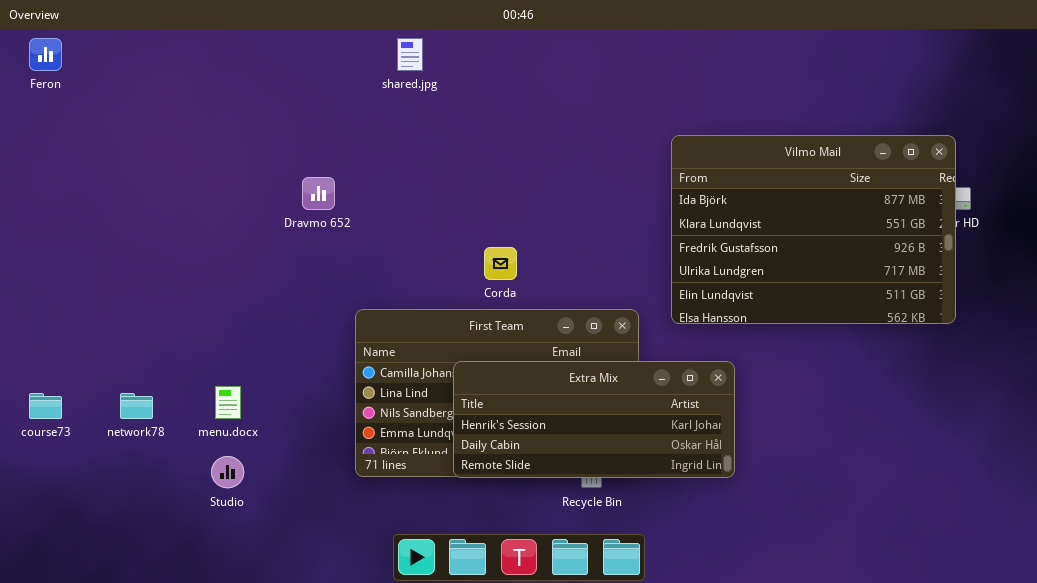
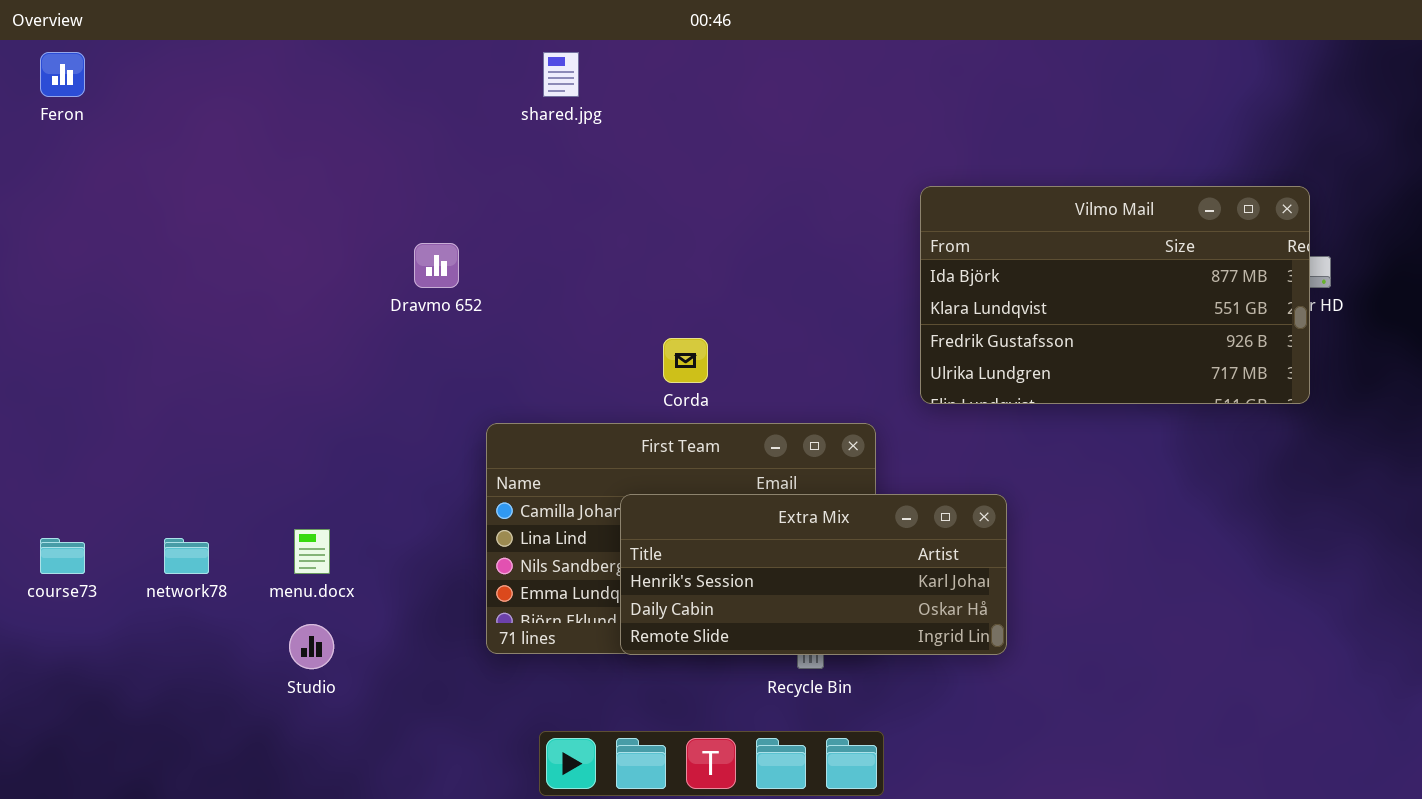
Vilmo Mail: [671,135,956,324] -> [920,186,1310,404], resized

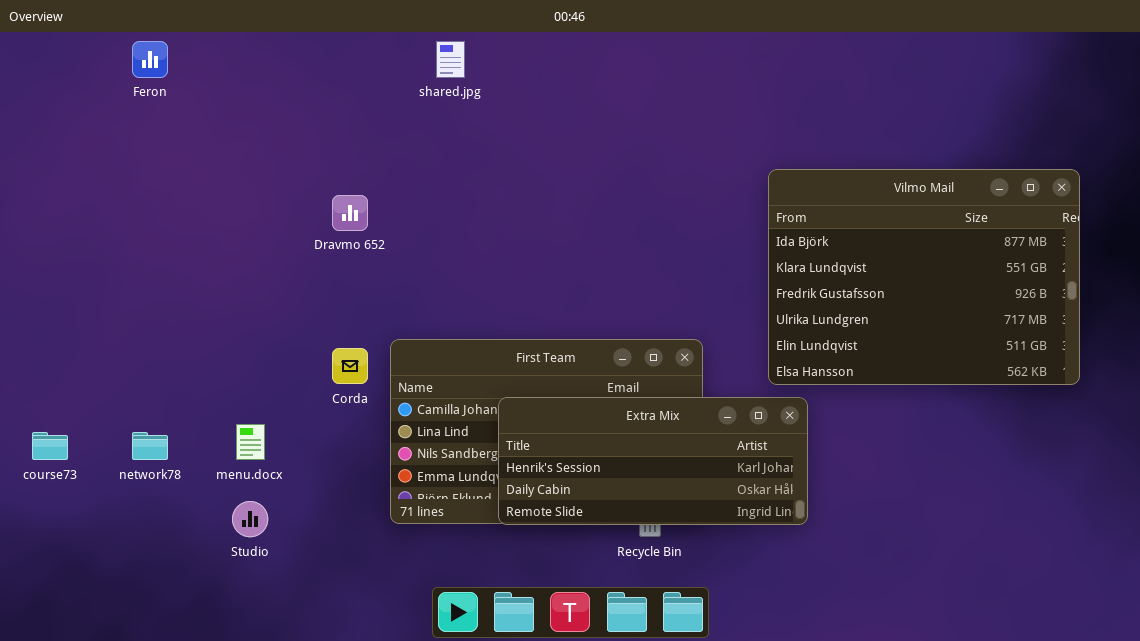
Feron: [40,52,85,97] -> [132,41,168,78], moved
Vilmo Mail: [920,186,1310,404] -> [768,169,1080,385], moved, resized
Corda: [663,338,708,383] -> [332,348,368,384], moved

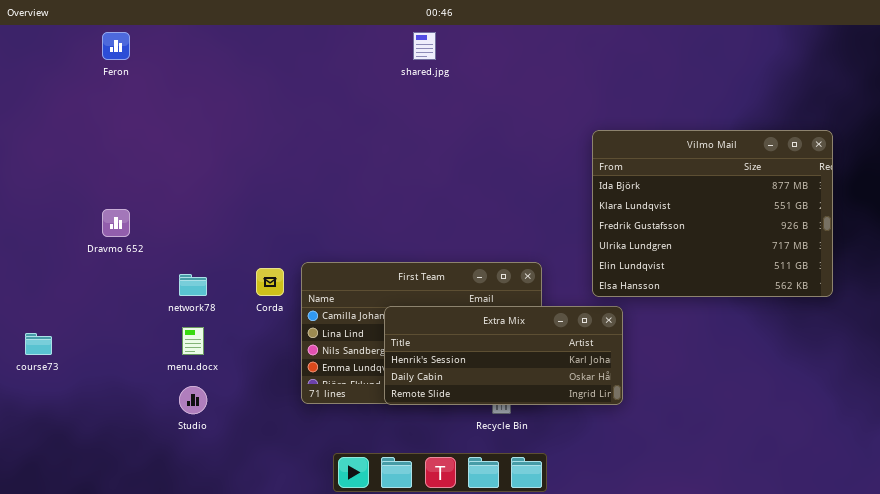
shared.jpg: [436,41,465,78] -> [413,32,436,60], moved
Dravmo 652: [332,195,368,231] -> [102,209,130,237], moved
network78: [132,432,168,460] -> [179,274,207,296], moved

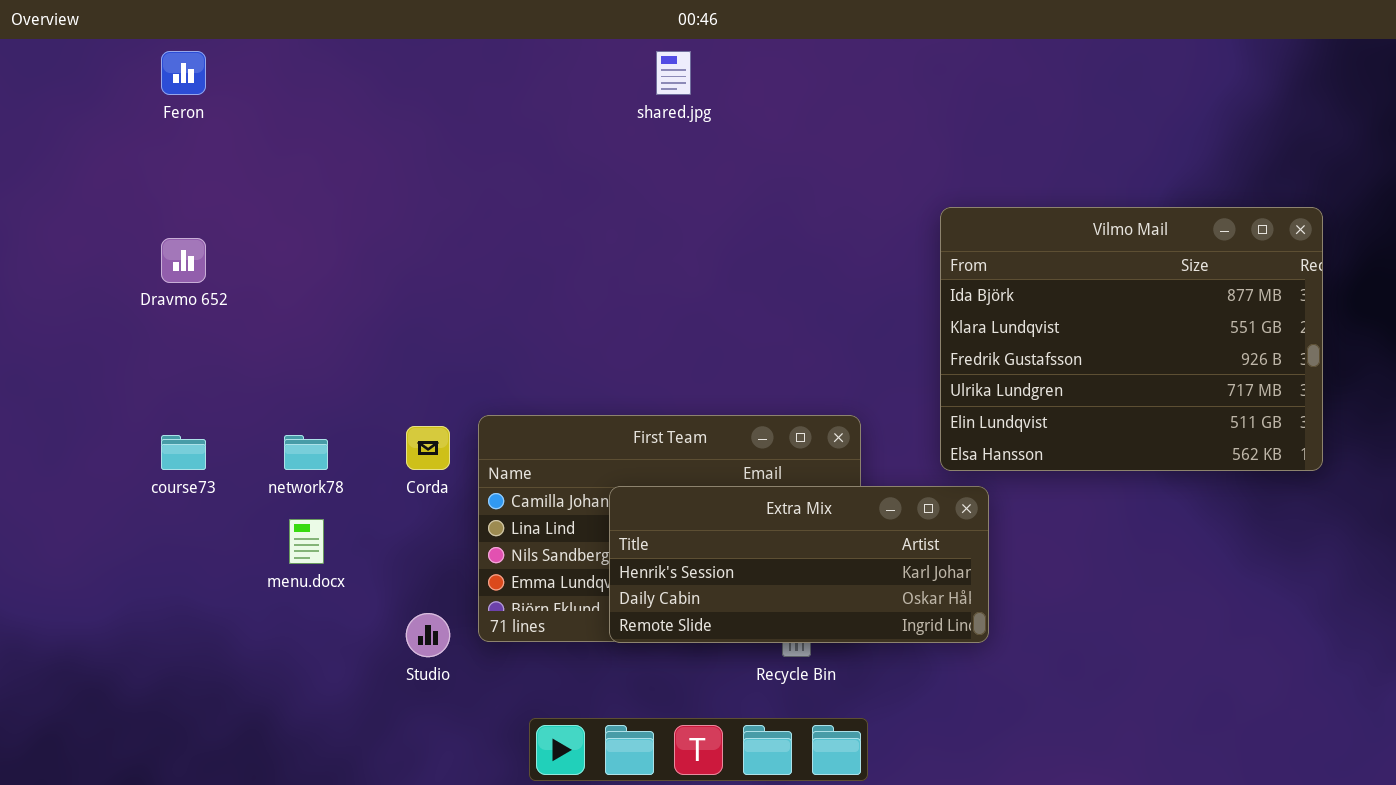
Dravmo 652: [102,209,130,237] -> [161,238,206,283], moved
course73: [25,333,52,355] -> [161,435,206,470], moved
Studio: [179,386,207,414] -> [406,613,450,657], moved

